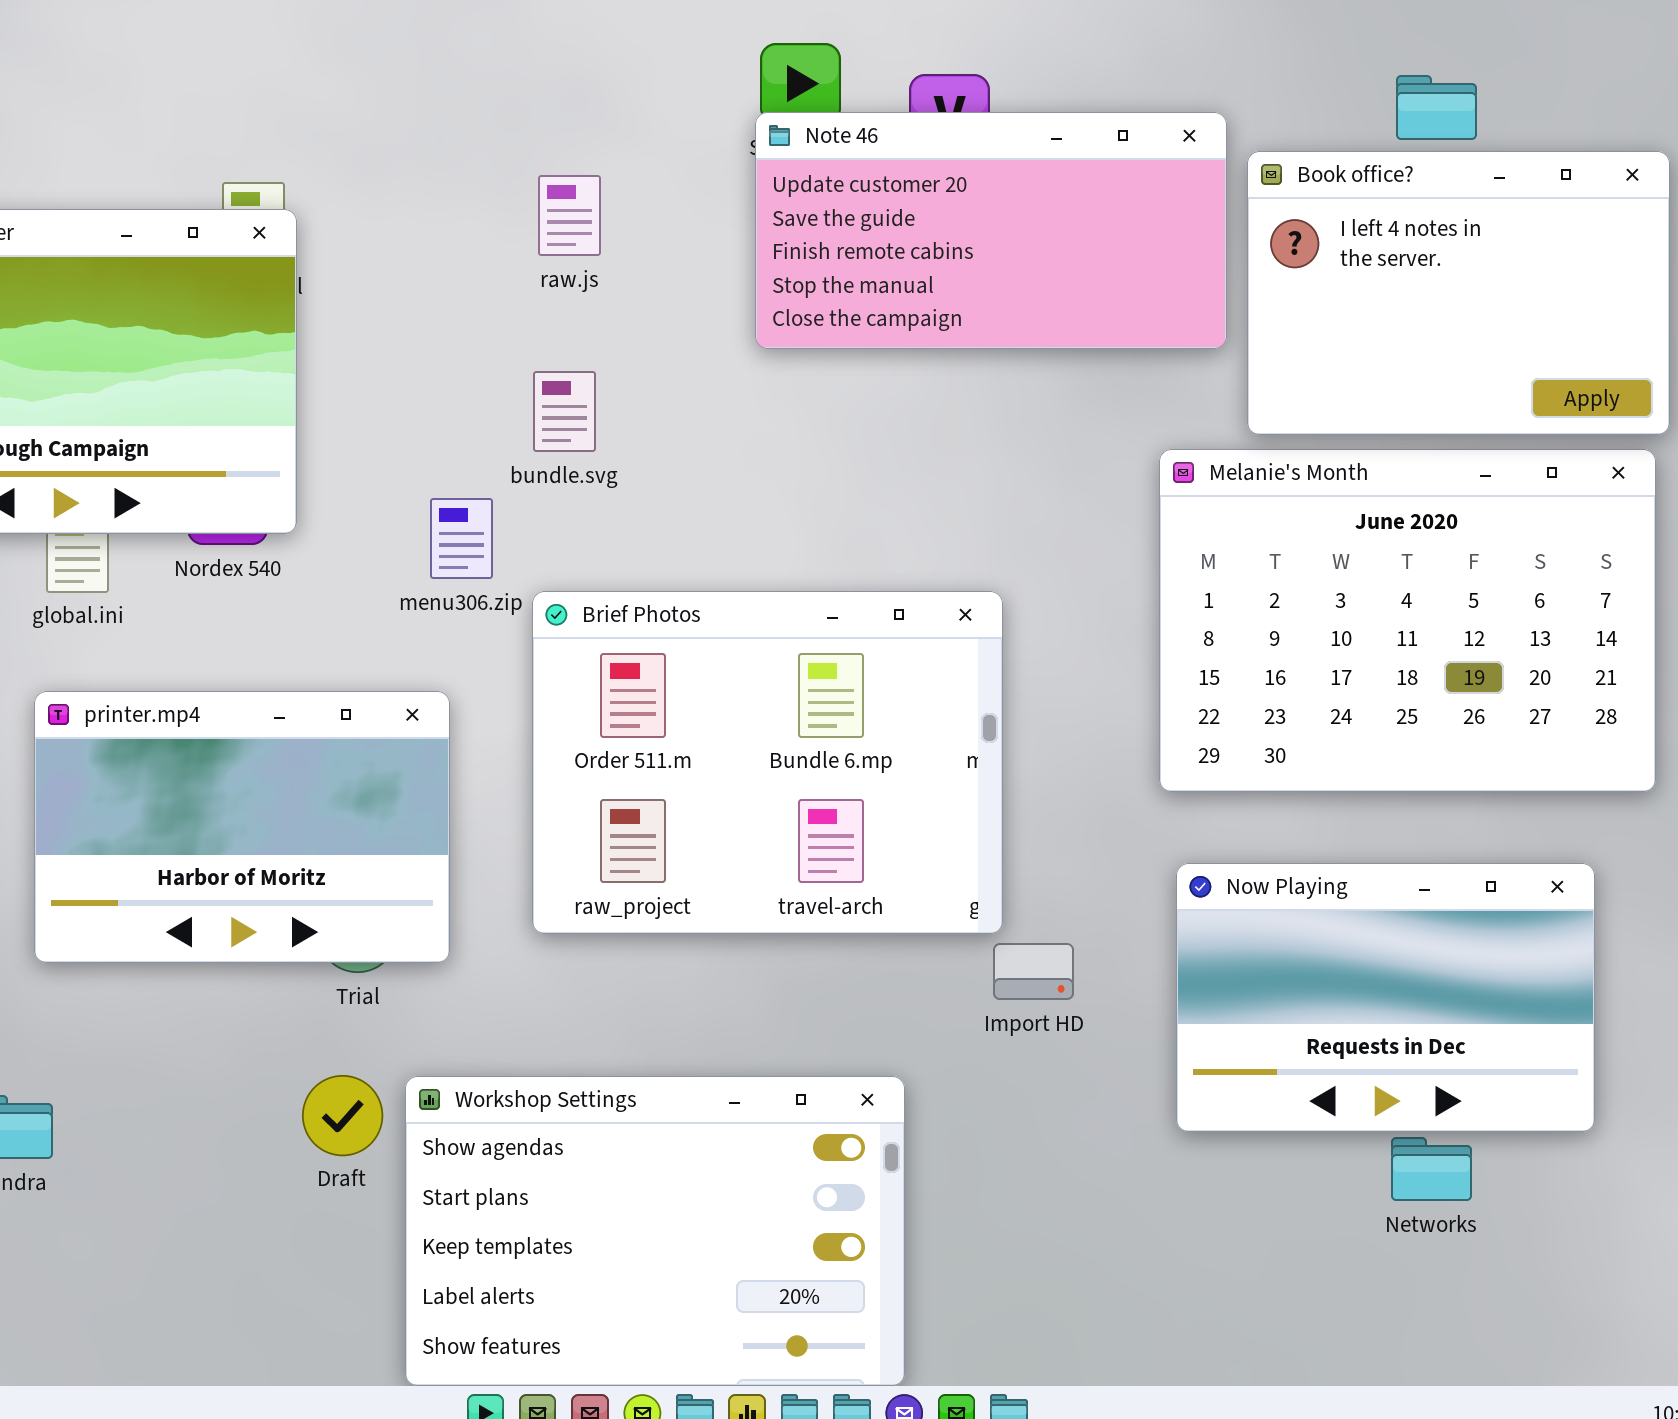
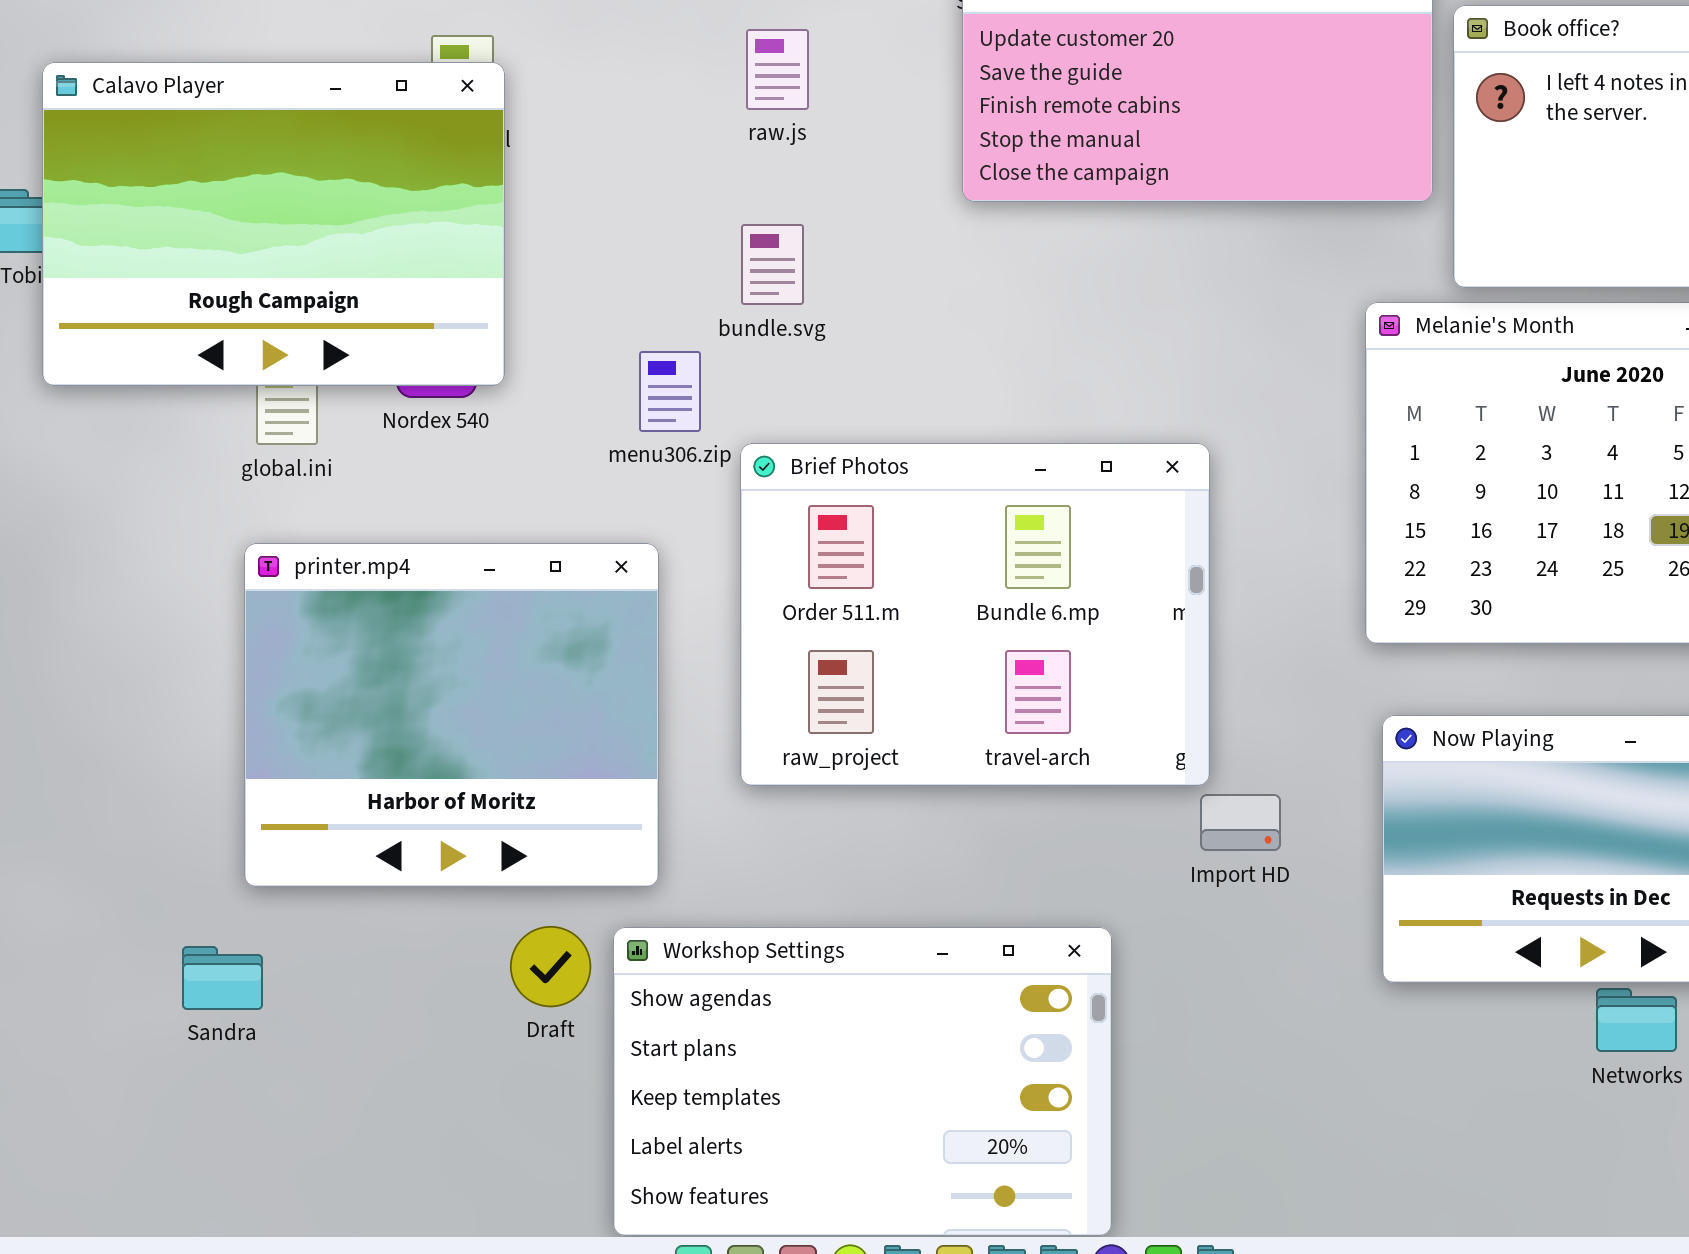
printer.mp4: [34,691,450,963] -> [244,543,659,887], resized

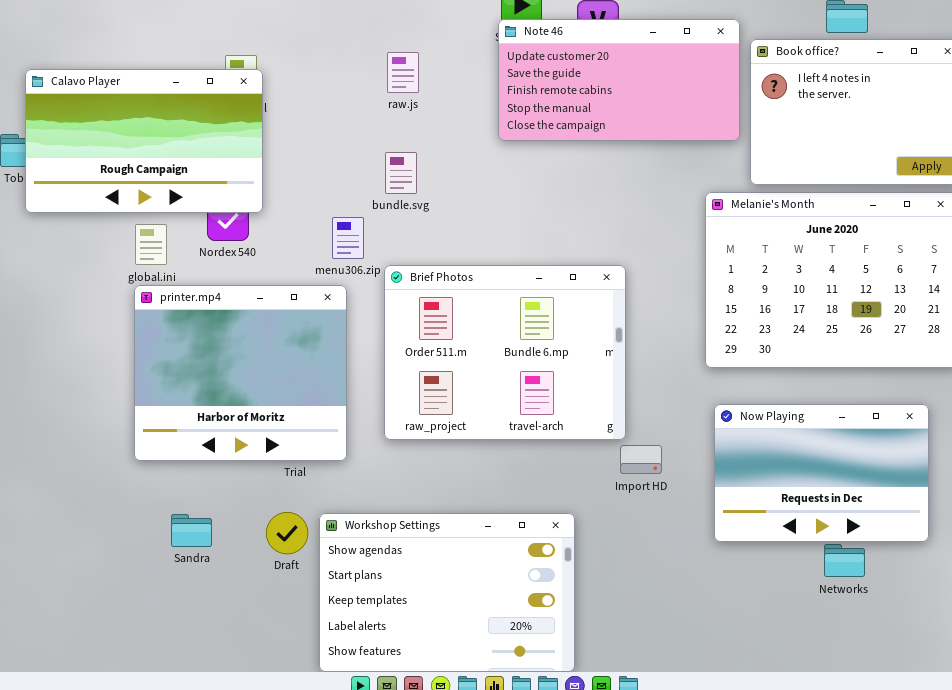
Calavo Player: [42,62,505,386] -> [25,69,263,213], resized
printer.mp4: [244,543,659,887] -> [134,285,347,461], moved
Sandra: [182,946,263,1010] -> [171,514,212,547], moved

